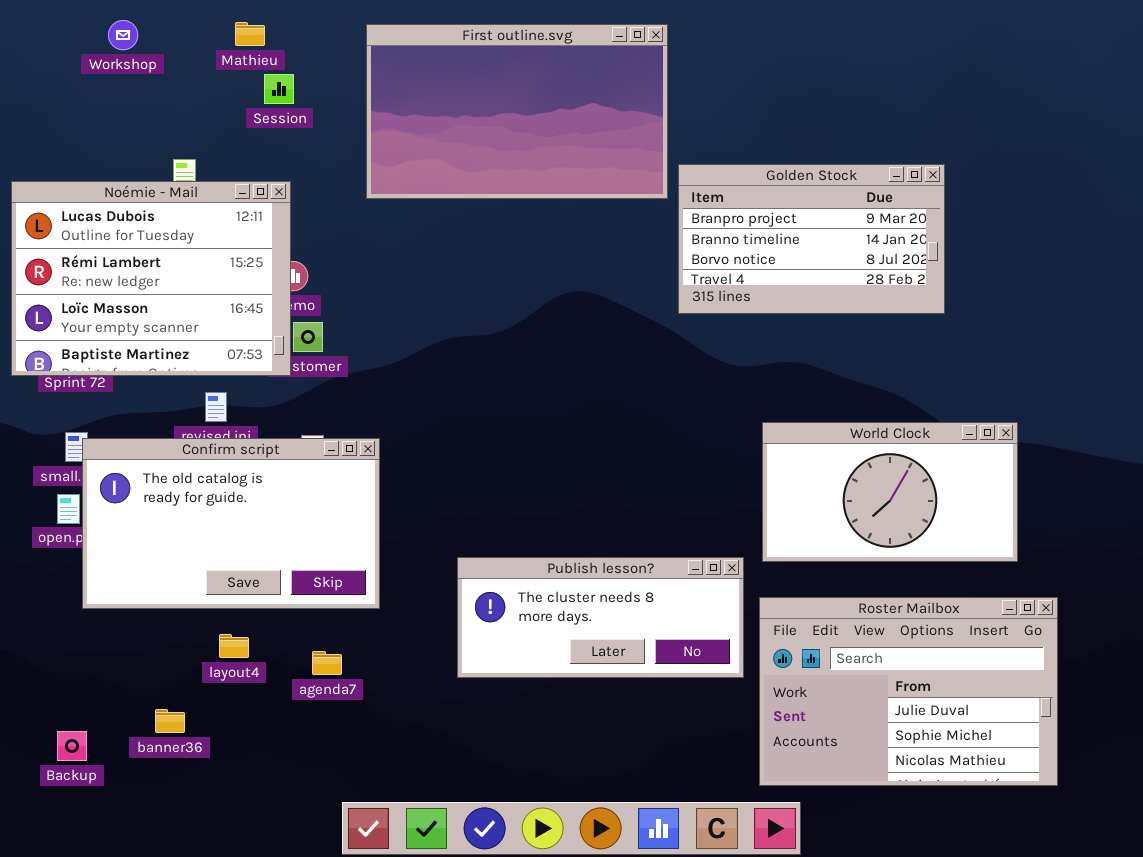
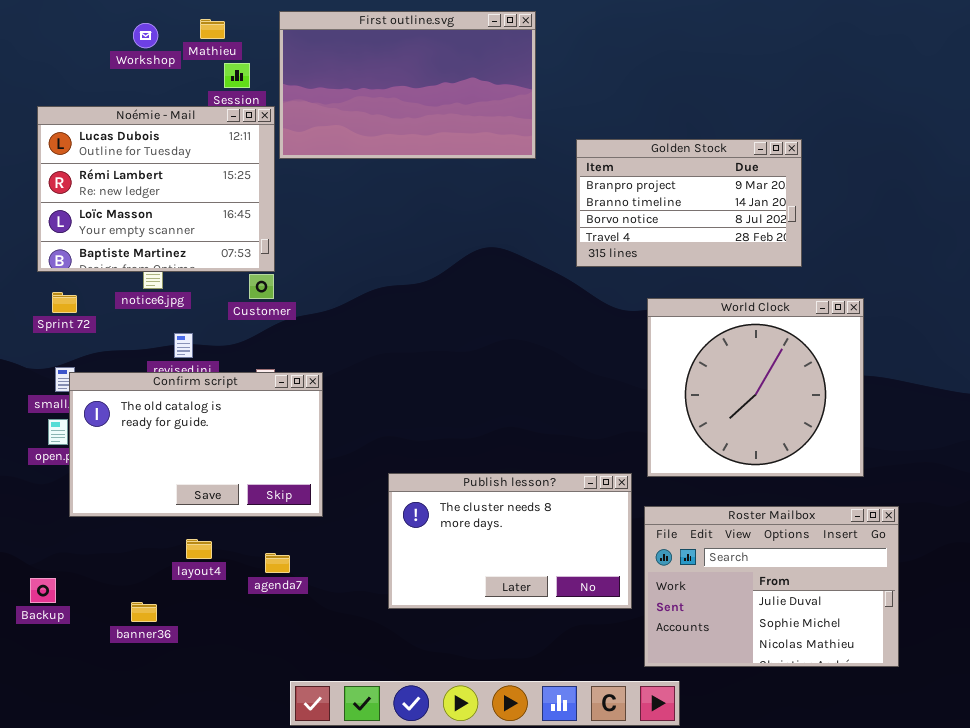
Workshop: [108,20,138,50] -> [133,23,158,48], moved
First outline.svg: [366,24,668,199] -> [279,11,536,159], moved
Noémie - Mail: [11,181,291,376] -> [37,106,275,272], moved
World Clock: [762,422,1018,562] -> [647,298,864,477], resized
Publish lesson?: [457,557,744,678] -> [388,473,632,609], resized
Backup: [57,731,87,761] -> [30,578,56,603], moved

